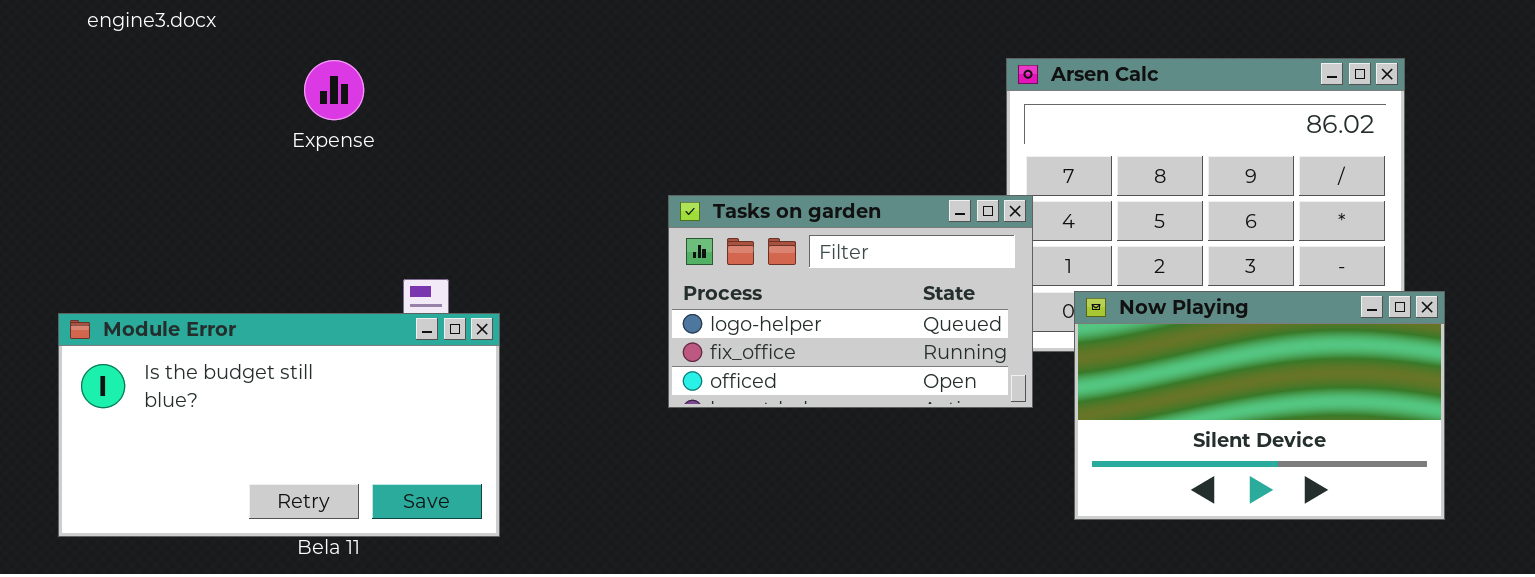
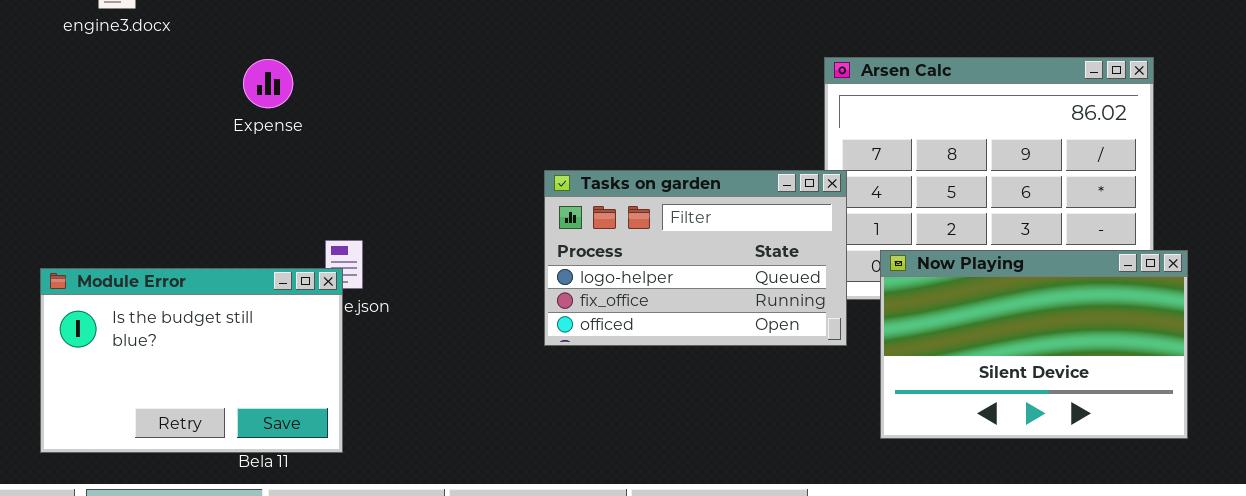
Module Error: [58,313,500,537] -> [40,268,343,453], resized

